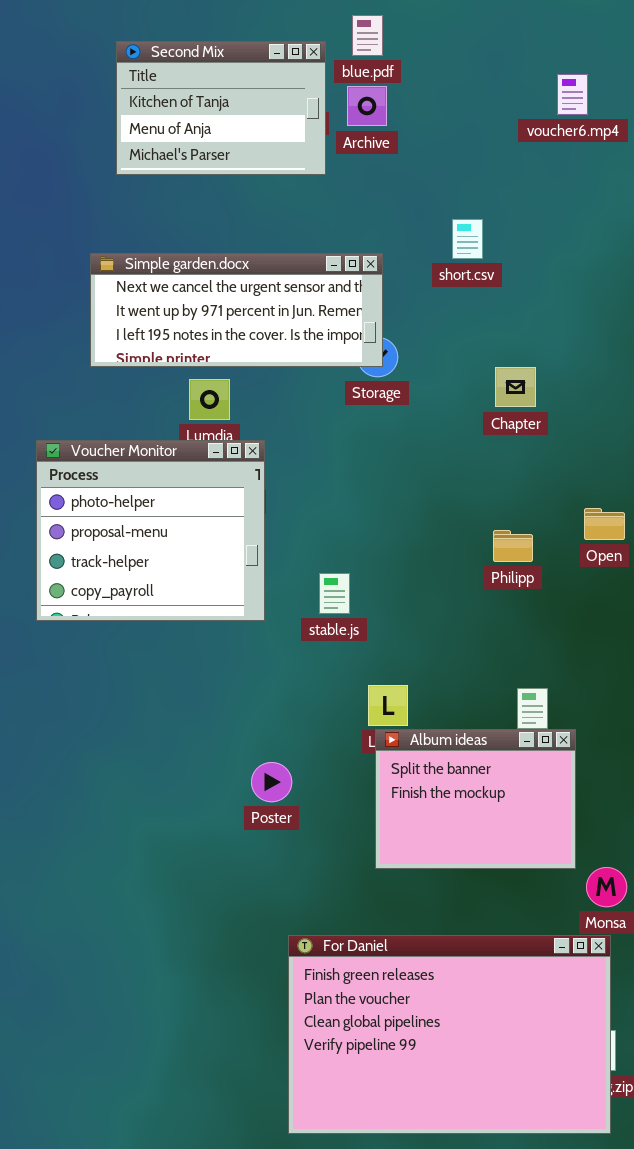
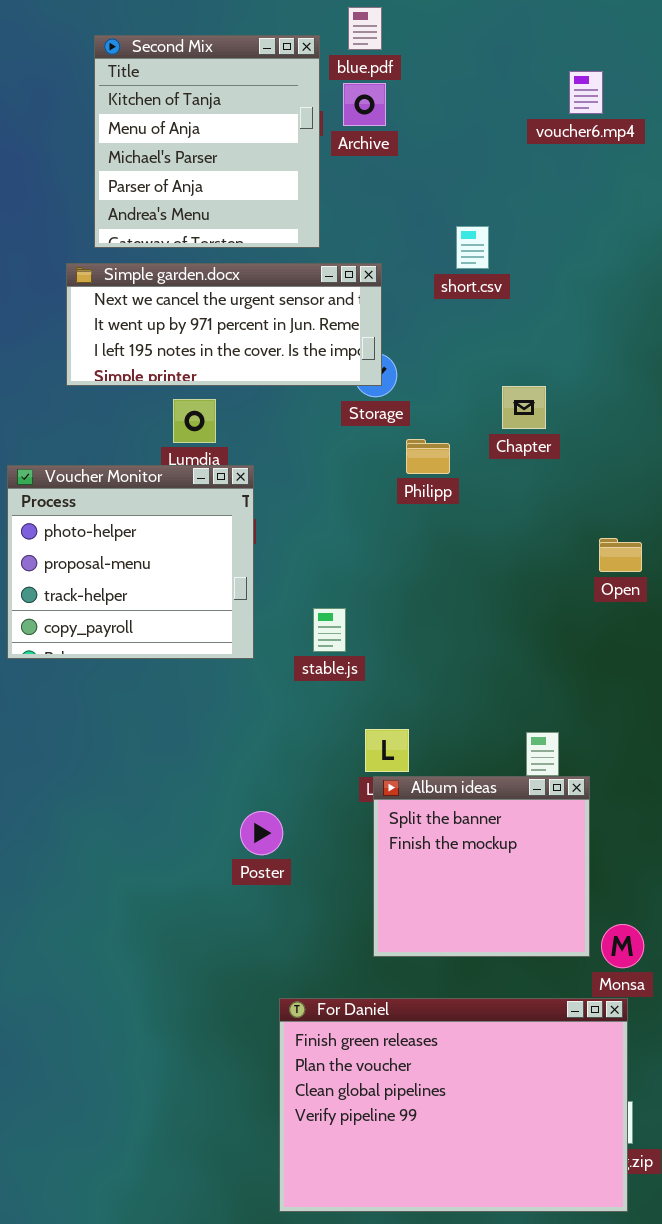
Second Mix: [116,41,326,175] -> [94,35,320,248], resized
Philipp: [493,530,533,562] -> [406,439,450,474], moved
Album ideas: [375,729,576,869] -> [373,776,590,957], resized

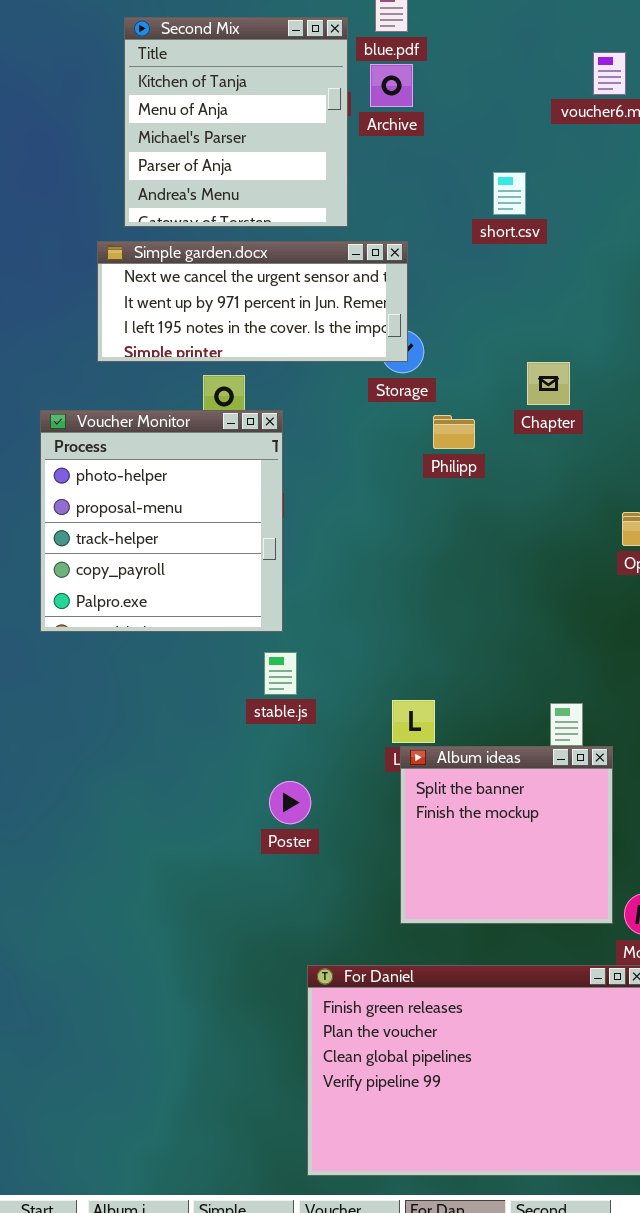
short.csv: [456,226,489,269] -> [493,172,526,215], moved
Voucher Monitor: [7,465,254,659] -> [40,410,283,632], resized
stable.js: [313,608,346,652] -> [264,652,297,695], moved

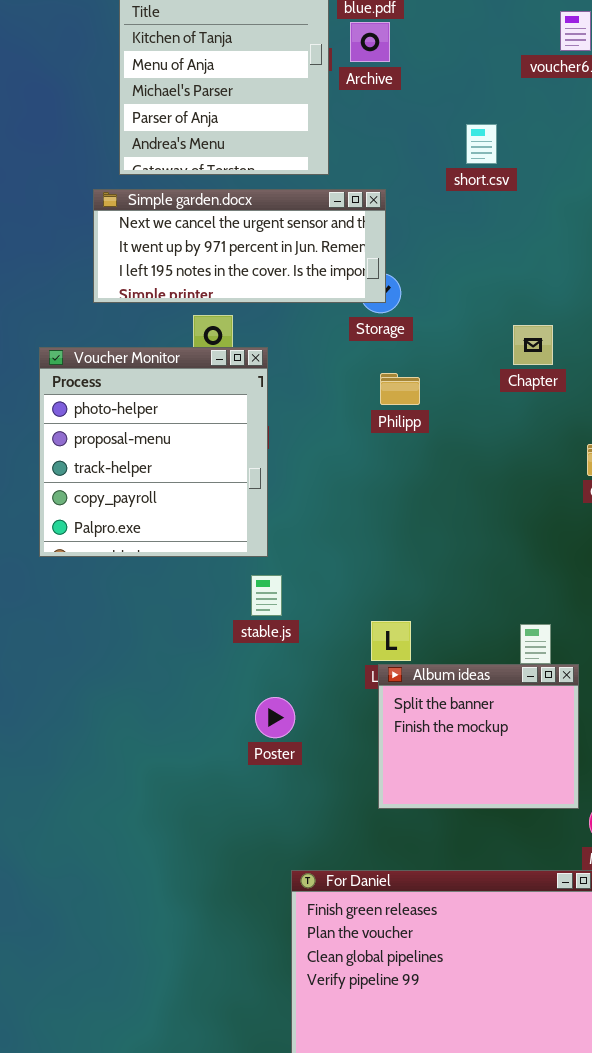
Chapter: [527,362,570,405] -> [513,325,553,365], moved
Philipp: [433,415,475,449] -> [380,373,420,405], moved
Album ideas: [400,746,613,924] -> [378,664,579,809], resized

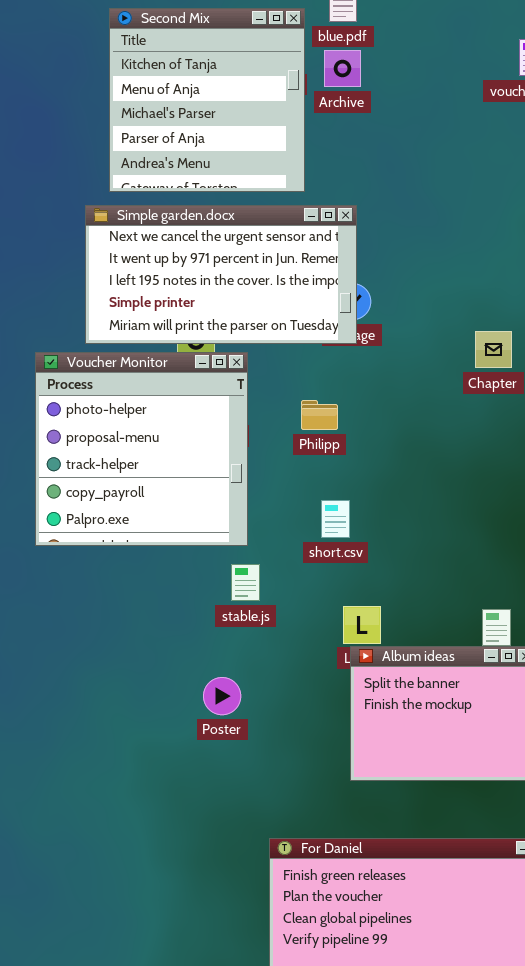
short.csv: [466,124,497,164] -> [321,500,350,538], moved
Simple garden.docx: [93,189,386,303] -> [85,205,357,344], resized
Philipp: [380,373,420,405] -> [301,400,338,430], moved
Poster: [255,697,295,738] -> [203,677,241,715], moved

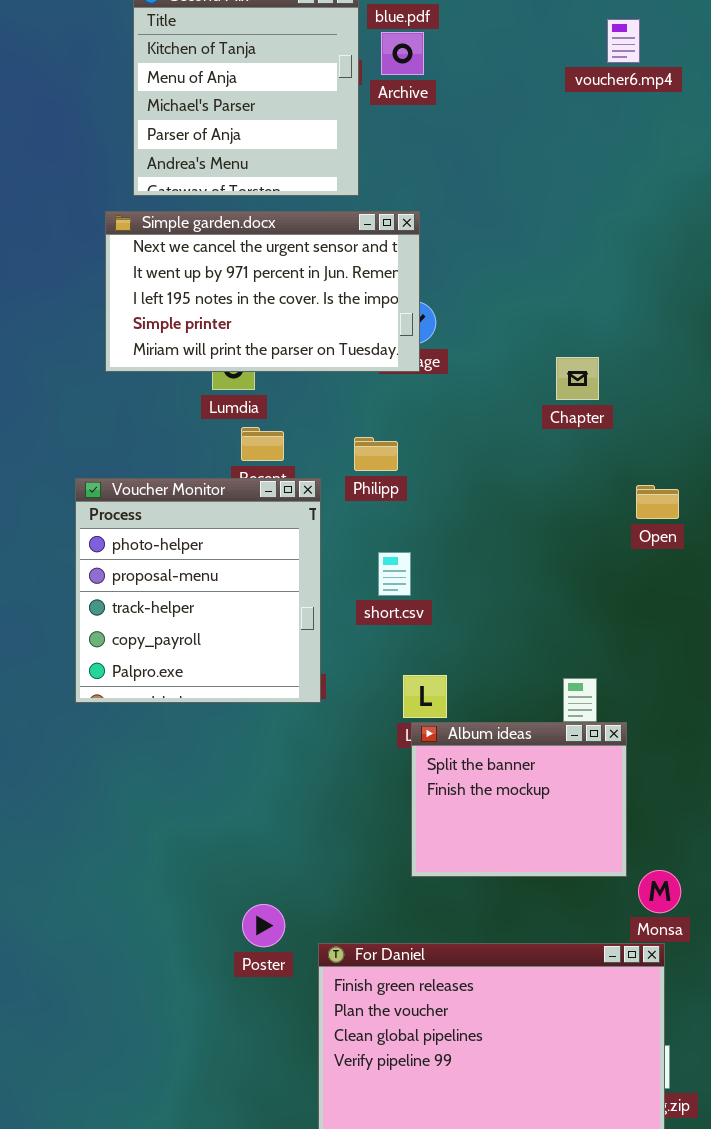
Voucher Monitor: [35,352,248,546] -> [75,478,321,703], moved
Poster: [203,677,241,715] -> [242,904,285,947], moved

